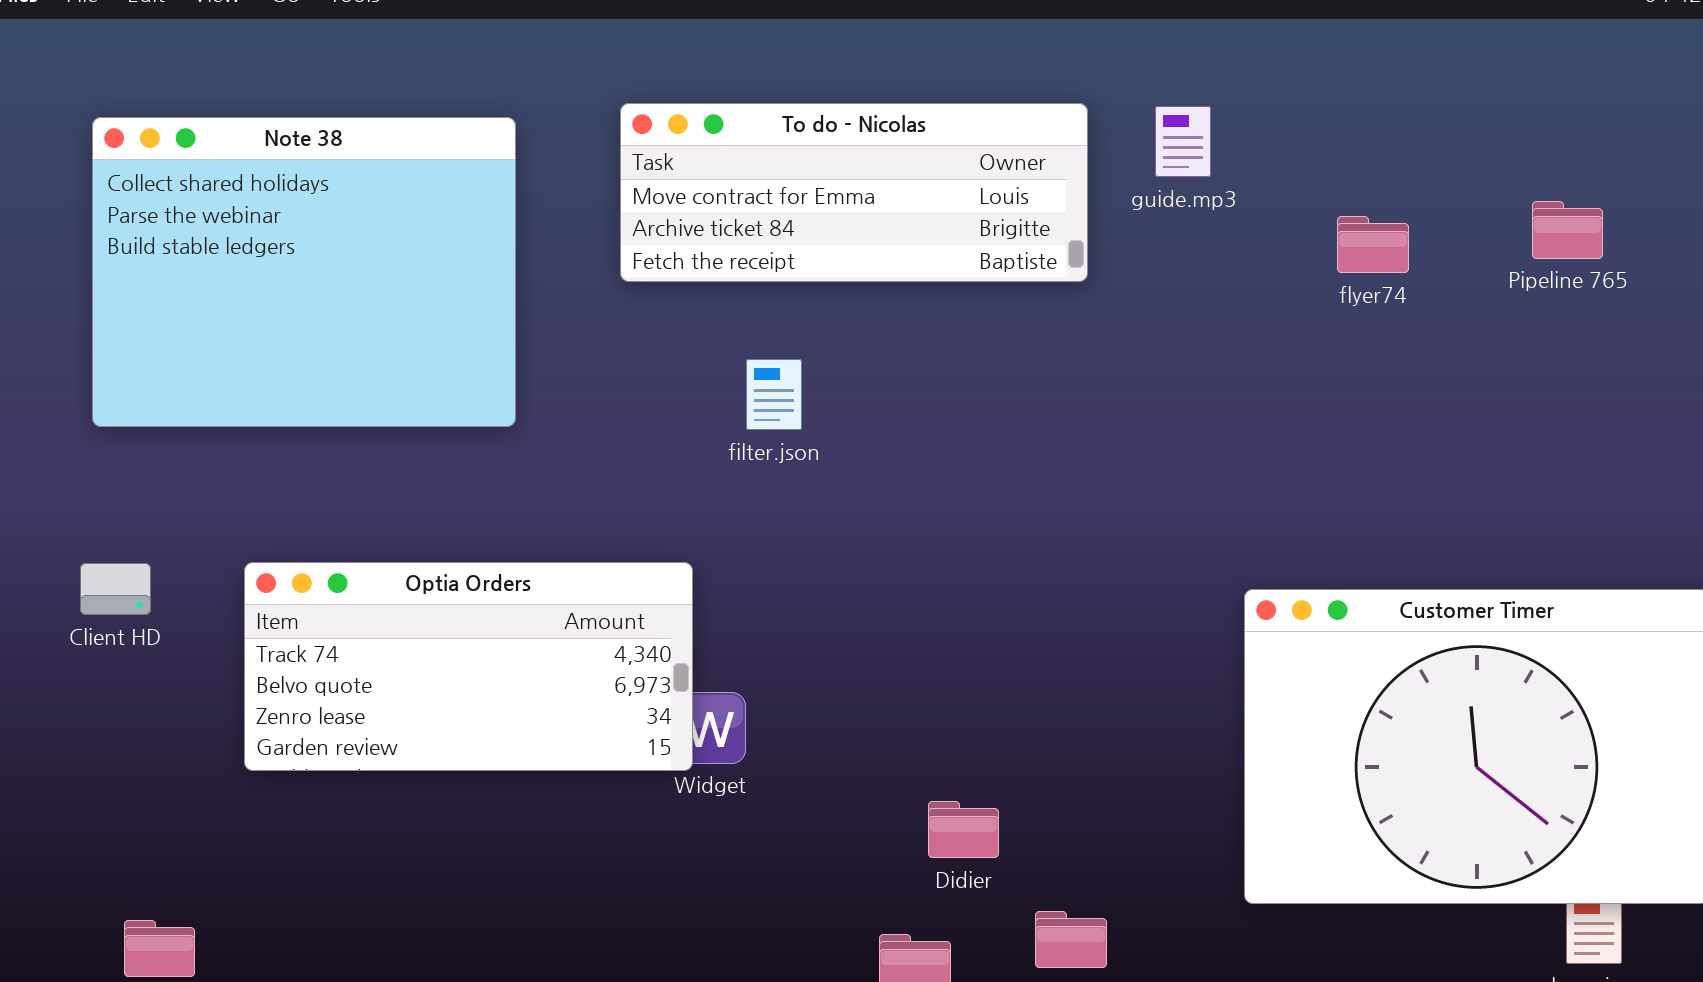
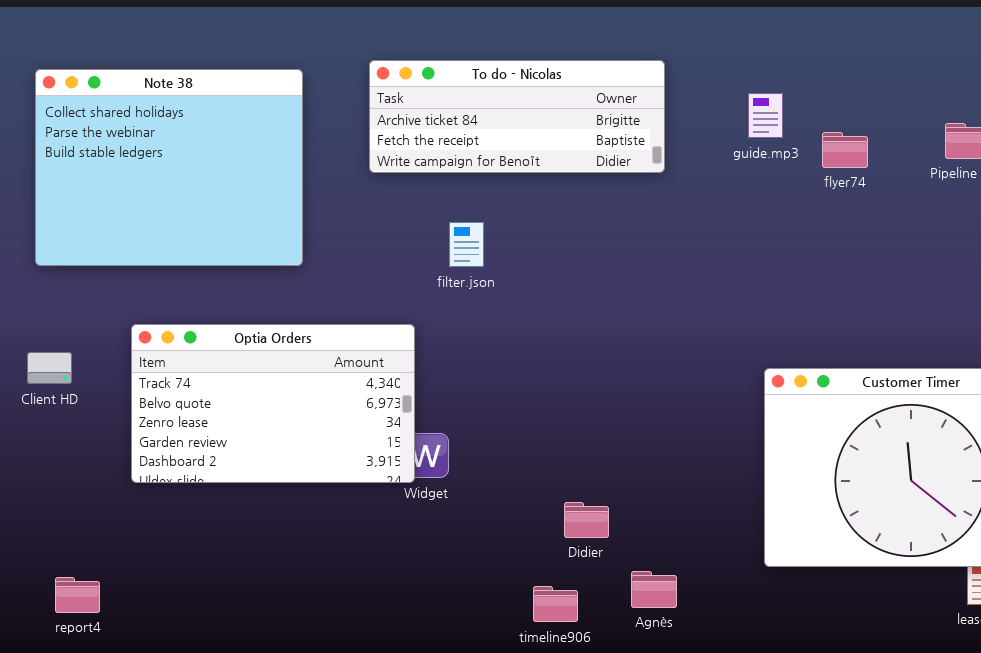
To do - Nicolas: [620,103,1088,282] -> [369,60,665,173], scrolled down 1 row
guide.mp3: [1155,106,1211,177] -> [748,93,783,138], moved
Optia Orders: [244,562,693,771] -> [131,324,415,483], resized

